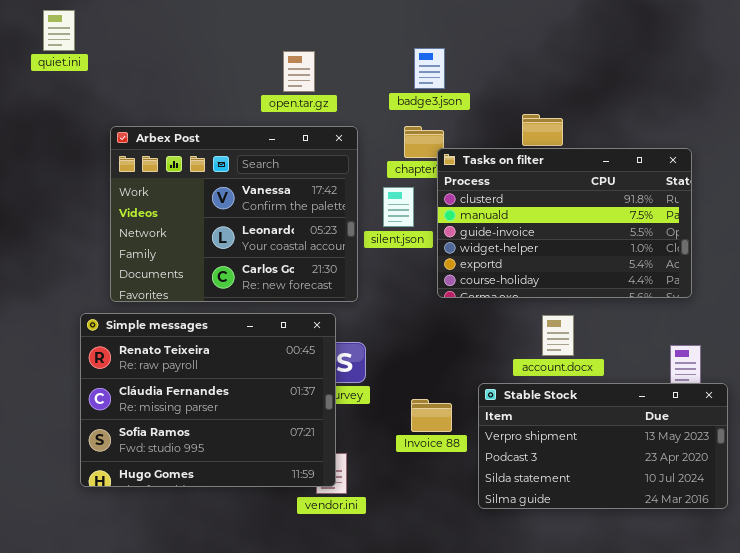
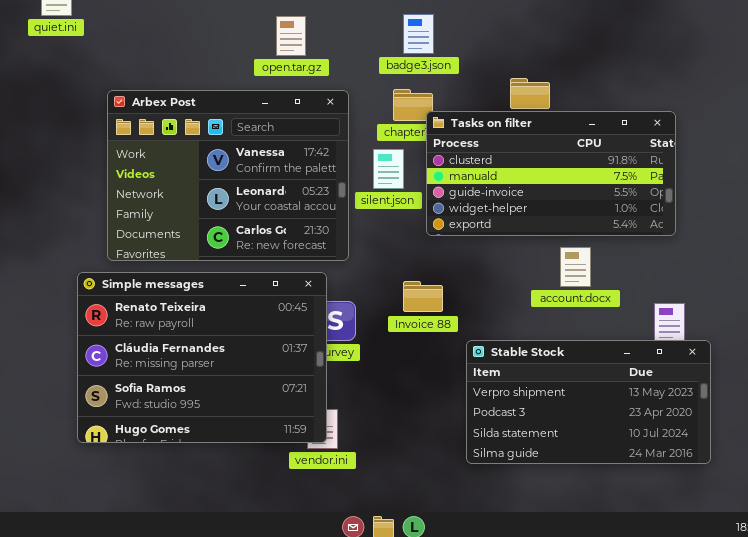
Tasks on filter: [437,148,692,298] -> [426,111,676,236], resized
account.docx: [542,315,574,356] -> [560,247,591,287], moved
Invoice 88: [411,399,452,432] -> [403,281,443,312], moved

